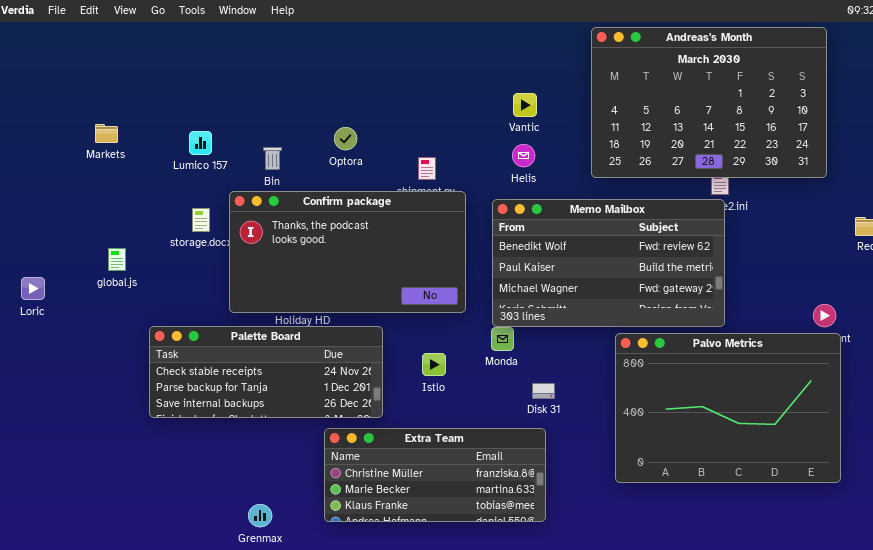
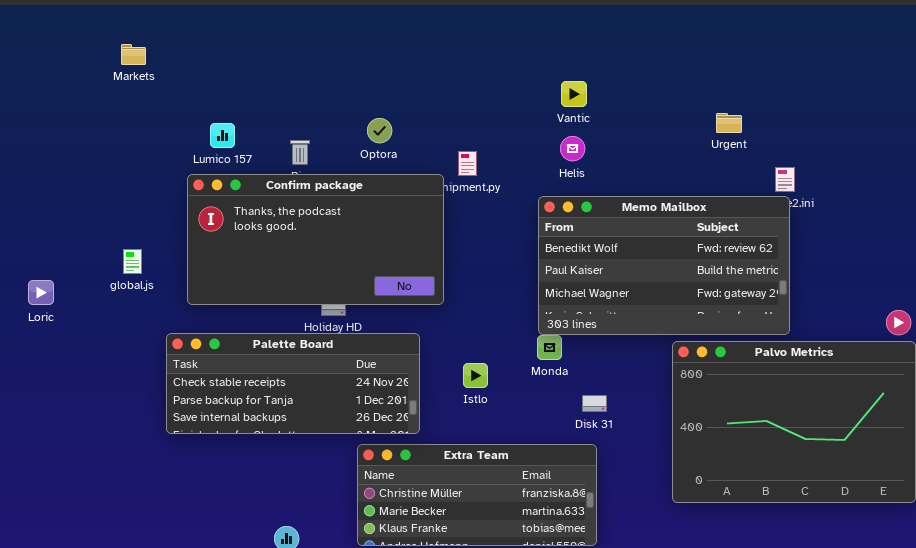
Andreas's Month: [591,27,827,178] -> none, closed
Markets: [95,124,118,143] -> [121,44,146,65], moved
Confirm package: [229,191,466,313] -> [187,174,444,305], moved

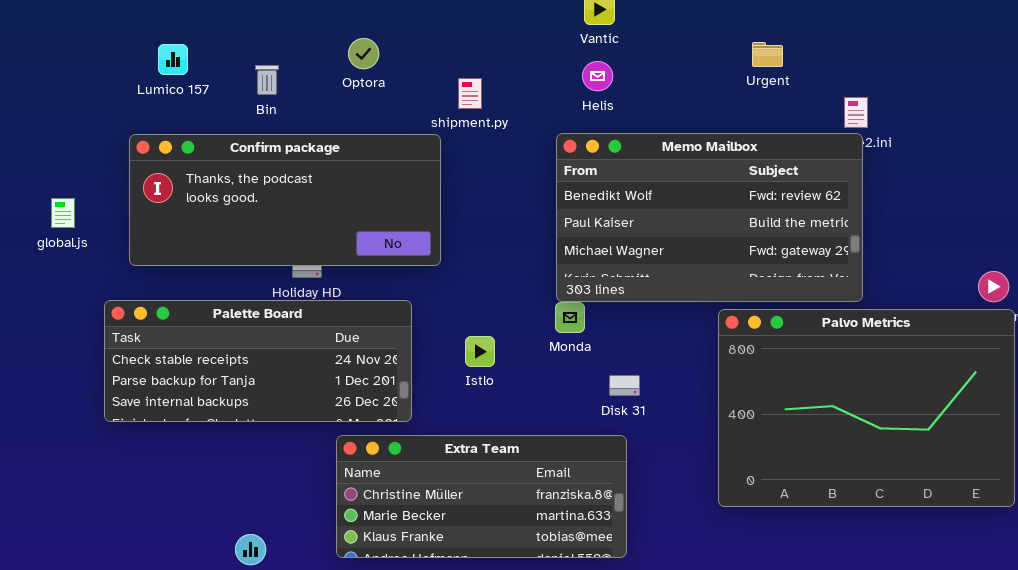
Urgent: [716,113,742,133] -> [752,42,783,67], moved
Confirm package: [187,174,444,305] -> [129,134,441,266], resized

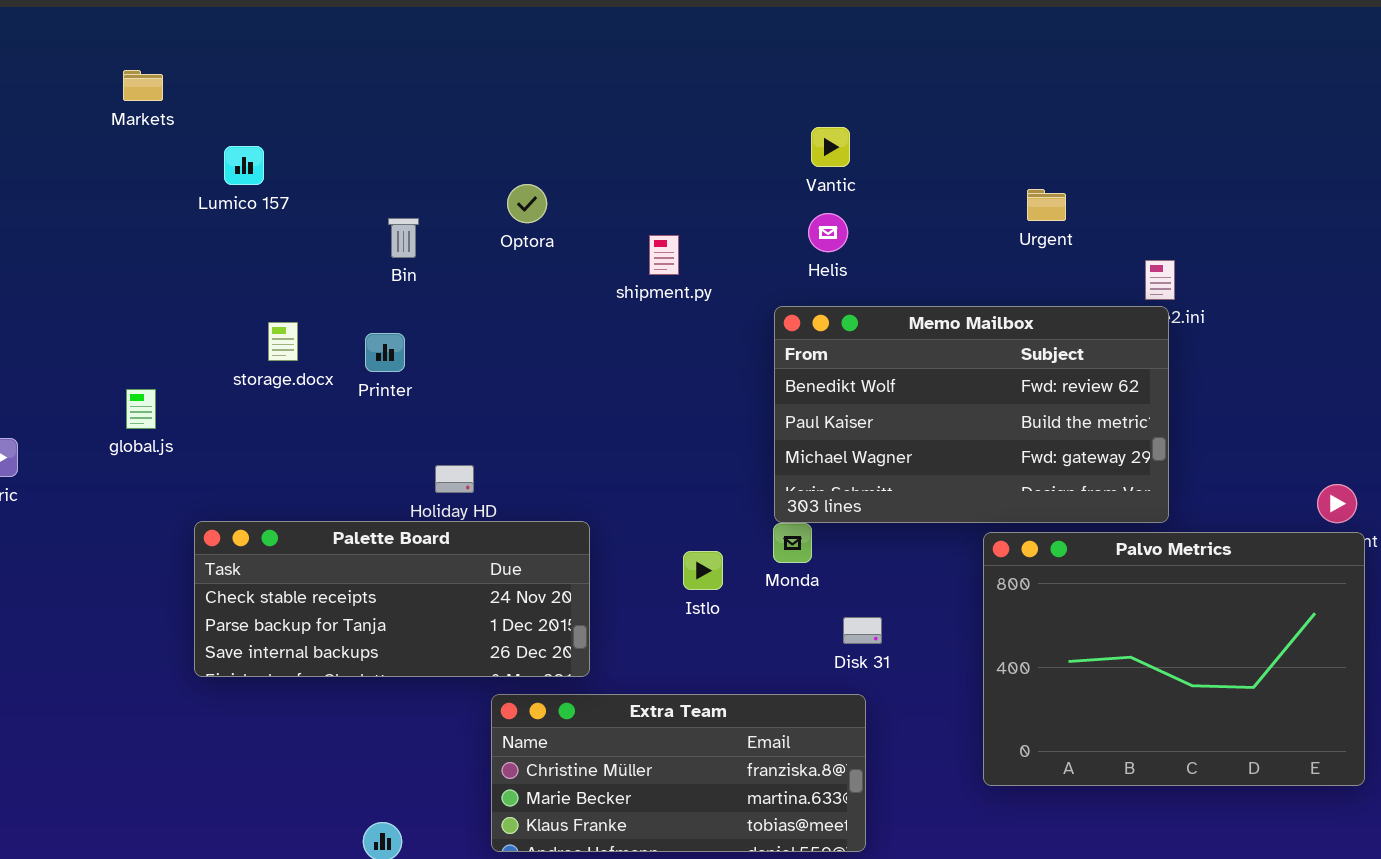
Lumico 157: [158,44,188,75] -> [224,146,264,185], moved
Confirm package: [129,134,441,266] -> none, closed
Istlo: [465,336,495,367] -> [683,551,723,590], moved

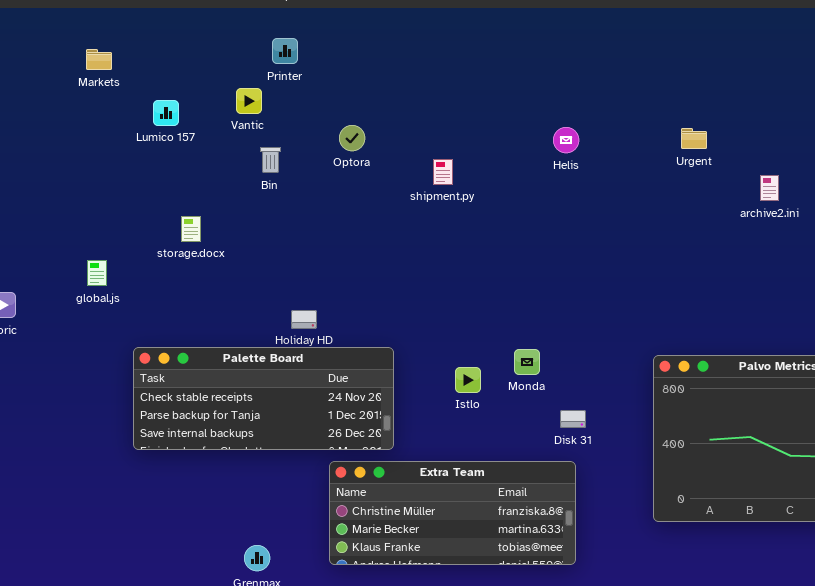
Vantic: [811,127,850,167] -> [236,88,262,114], moved
Helis: [808,213,848,252] -> [553,127,579,153], moved
Memo Mailbox: [774,306,1169,523] -> none, closed
Printer: [365,333,405,372] -> [272,38,298,64], moved

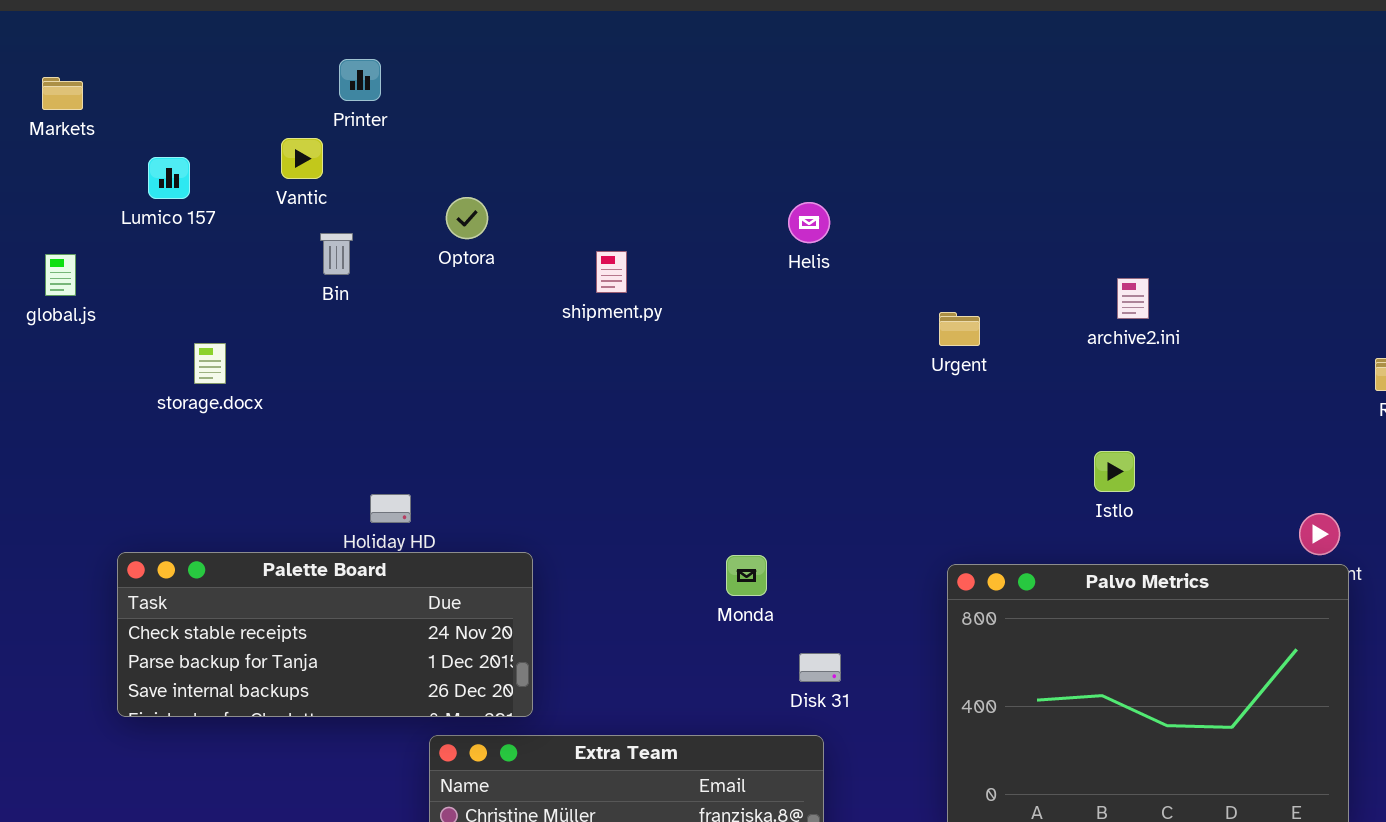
Urgent: [681,128,707,149] -> [939,312,980,346], moved
global.js: [87,260,107,286] -> [45,254,76,296], moved
Istlo: [455,367,481,393] -> [1094,451,1135,492], moved

